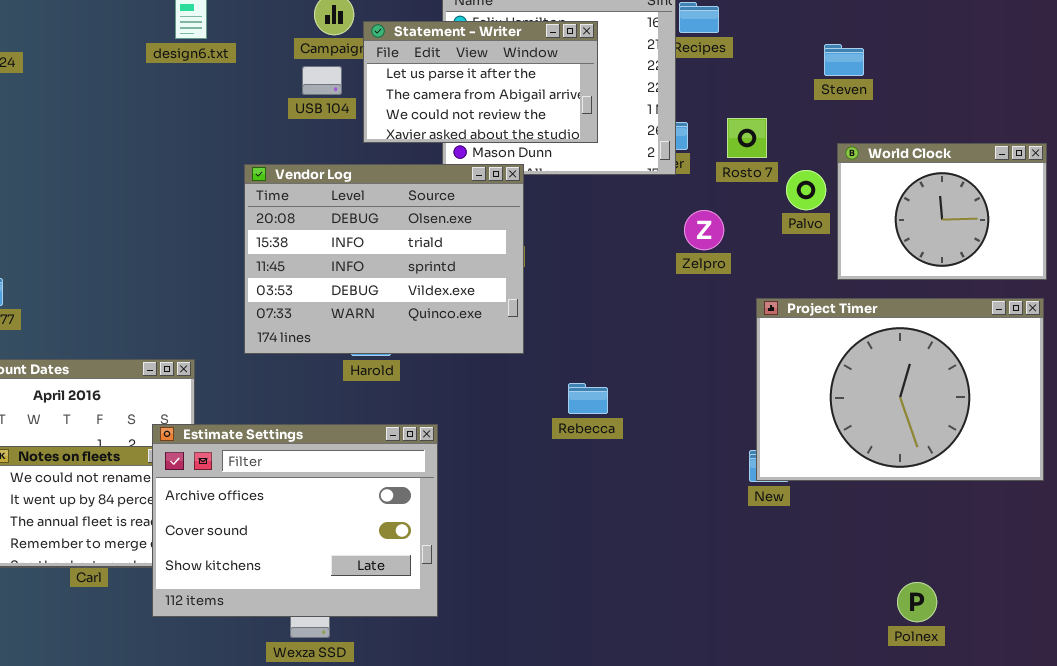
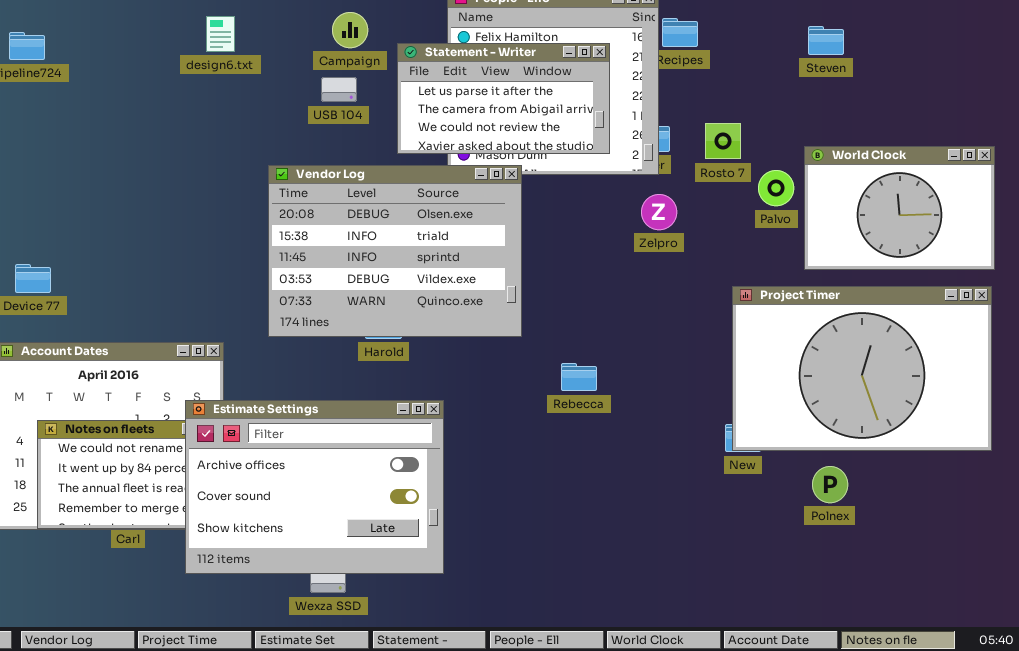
Statement - Writer: [363,21,598,143] -> [397,43,610,154], moved
Steven: [824,44,864,76] -> [808,26,844,55], moved
Zelpro: [684,210,724,250] -> [641,194,677,230], moved
Polnex: [897,582,937,622] -> [812,466,848,503], moved

